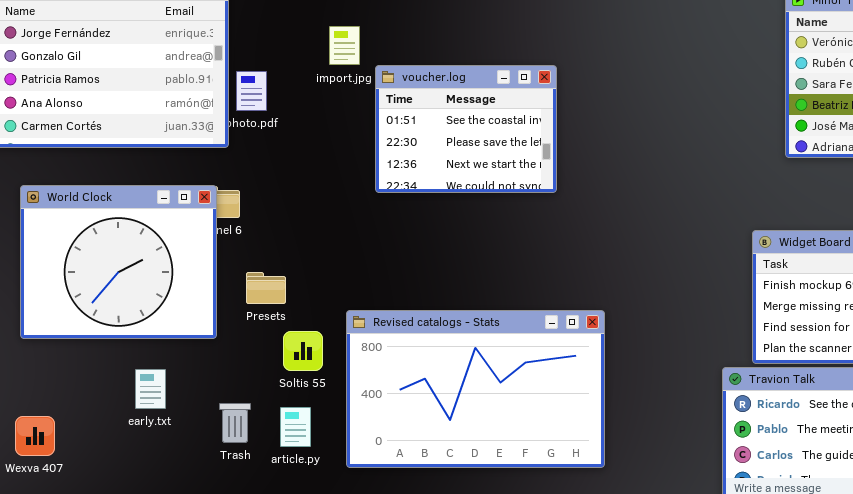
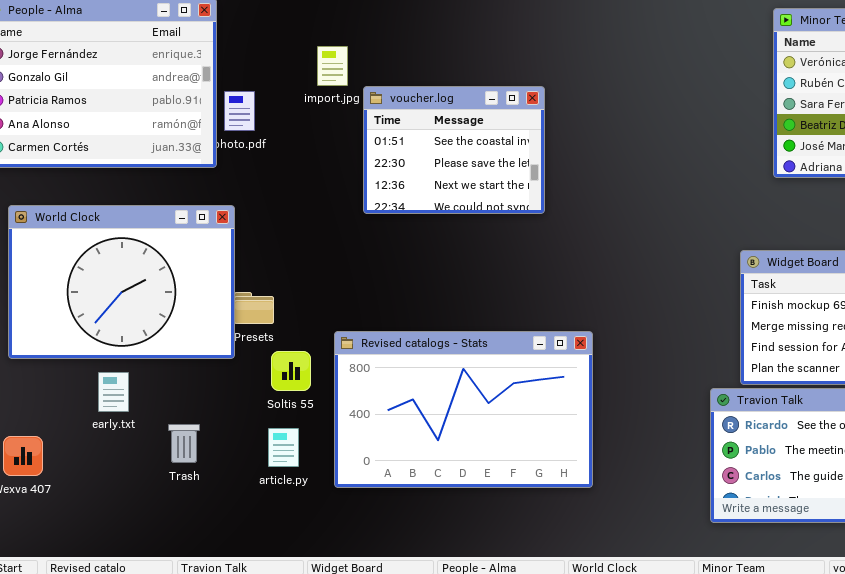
World Clock: [20,185,217,339] -> [8,205,235,359], resized
early.txt: [135,369,166,409] -> [98,372,129,412], moved
Trash: [219,403,251,443] -> [168,424,200,463], moved

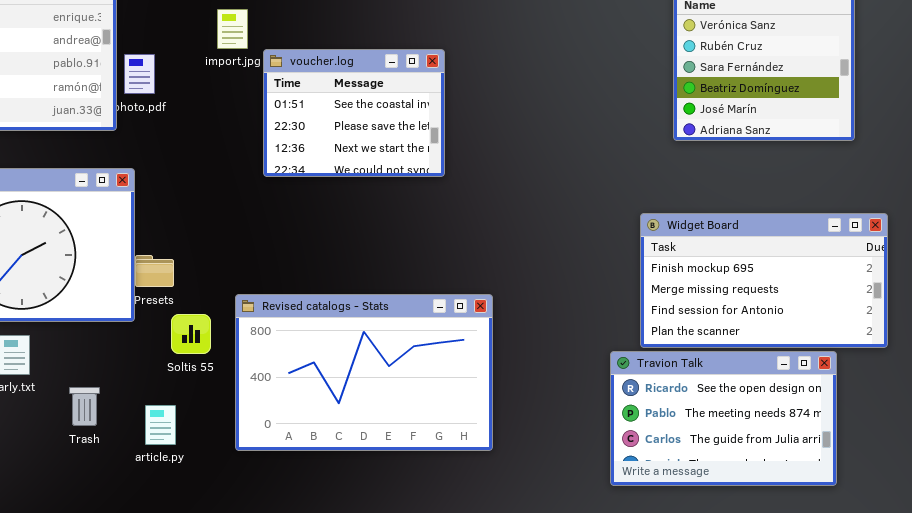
article.py: [268,428,299,467] -> [145,405,176,445], moved

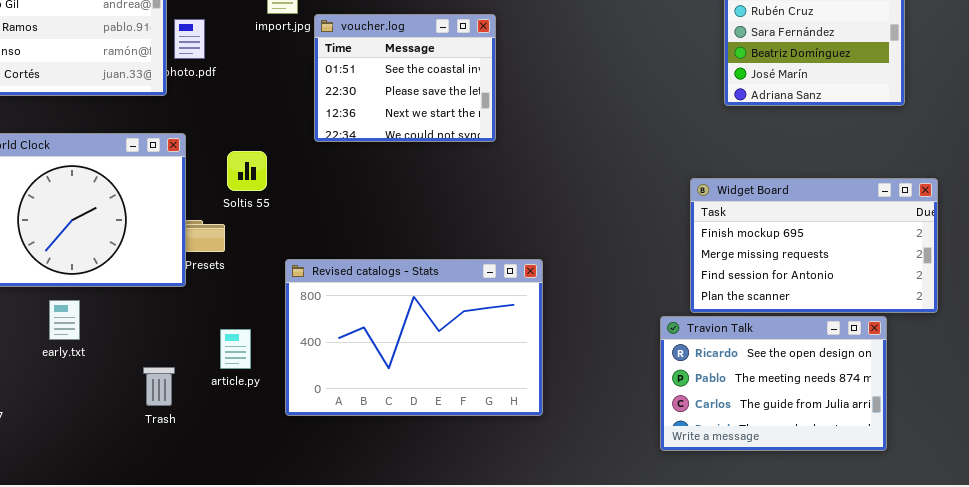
Soltis 55: [171,314,211,354] -> [227,151,267,191], moved
Trash: [69,387,100,426] -> [143,367,175,406], moved
article.py: [145,405,176,445] -> [220,329,251,369], moved

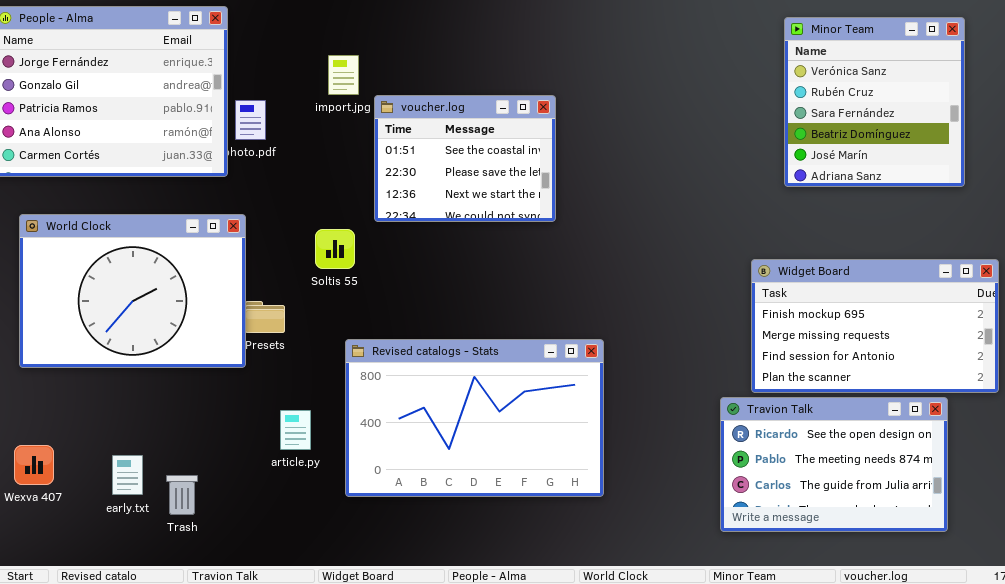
Soltis 55: [227,151,267,191] -> [315,229,355,269], moved
early.txt: [49,300,80,340] -> [112,455,143,495], moved
Trash: [143,367,175,406] -> [166,475,198,515], moved

